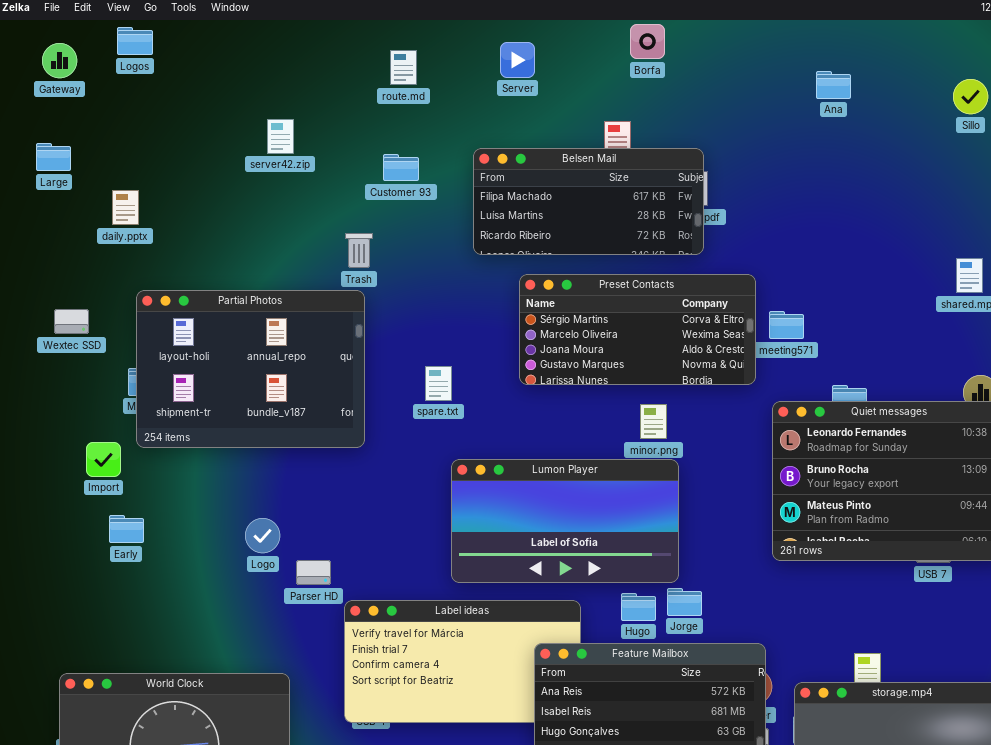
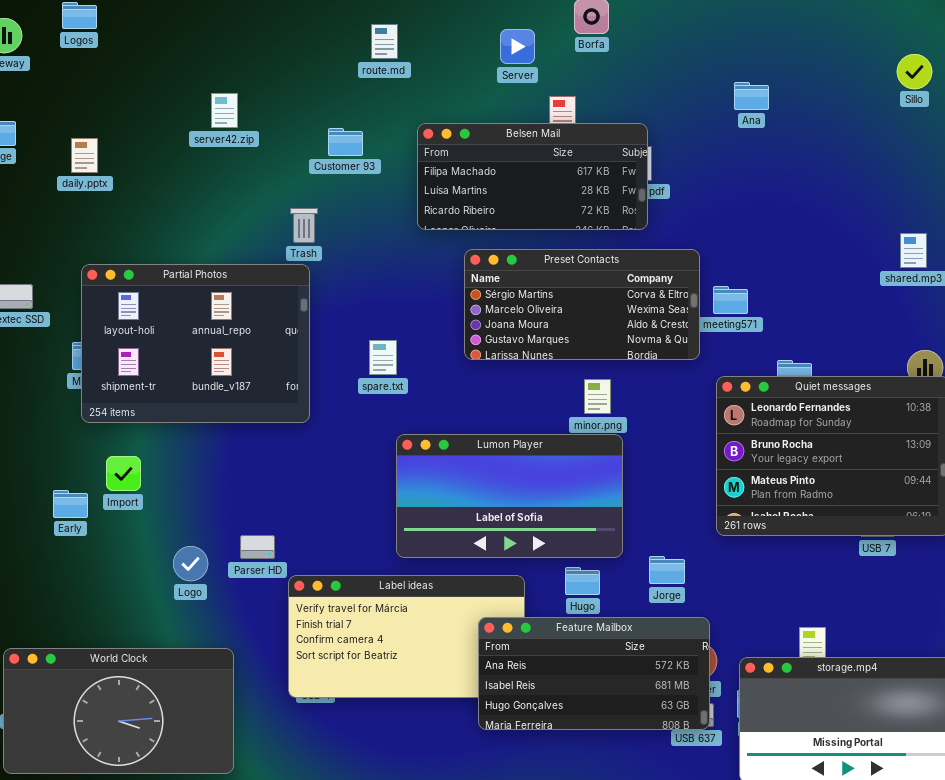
Server: [500,42,535,78] -> [500,29,535,64], moved
route.md: [390,50,417,85] -> [371,24,398,59], moved
Ana: [816,71,851,99] -> [734,82,769,110], moved
daily.pptx: [112,190,139,225] -> [71,138,98,173], moved
Import: [86,442,121,477] -> [106,456,141,491], moved
Logo: [245,518,280,553] -> [173,546,208,581], moved
Jorge: [667,588,702,616] -> [649,556,685,584], moved

